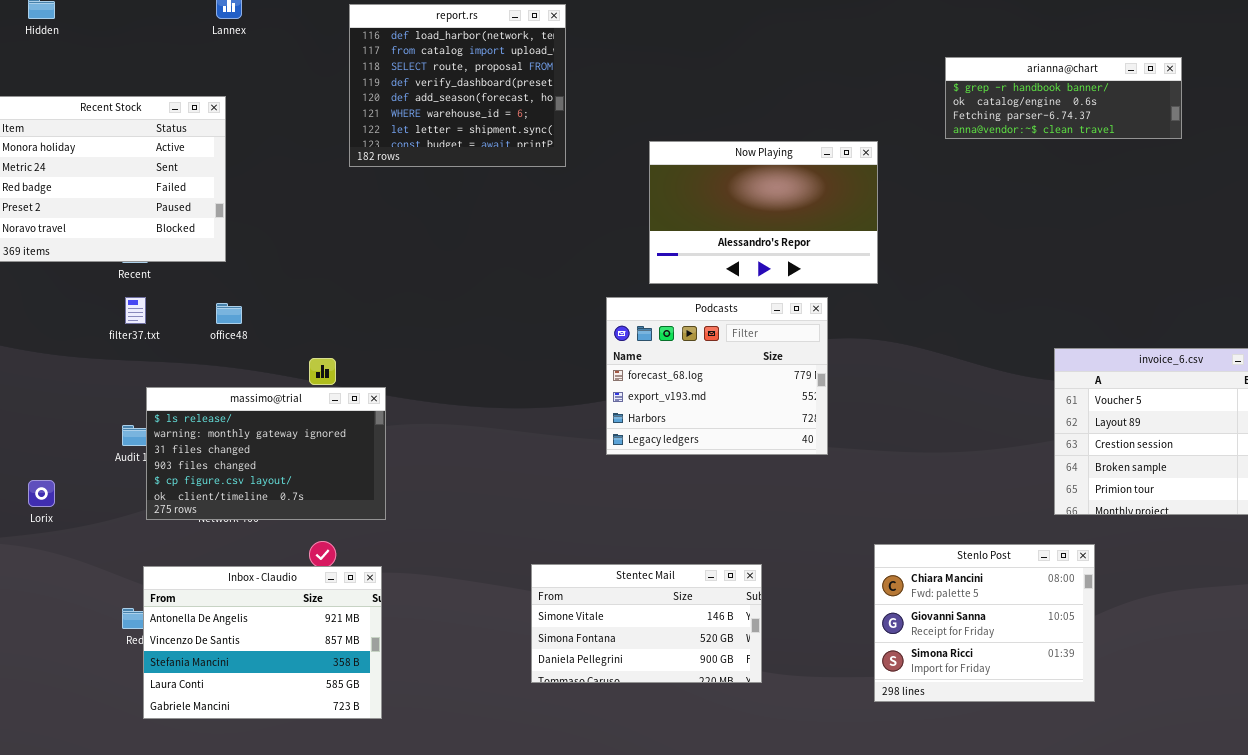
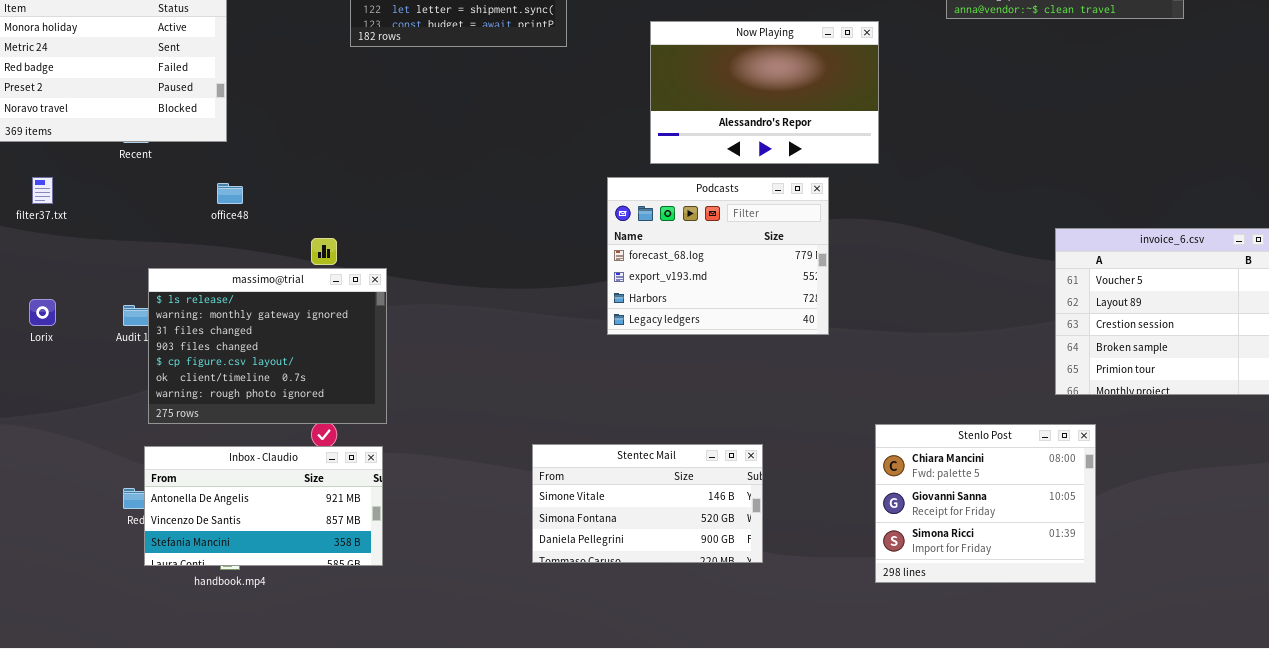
filter37.txt: [125,297,146,324] -> [32,177,53,204], moved
massimo@trial: [146,387,386,520] -> [148,268,387,424], resized
Lorix: [28,480,55,507] -> [29,299,56,326], moved
Inbox - Claudio: [143,566,382,719] -> [144,446,383,566], resized

